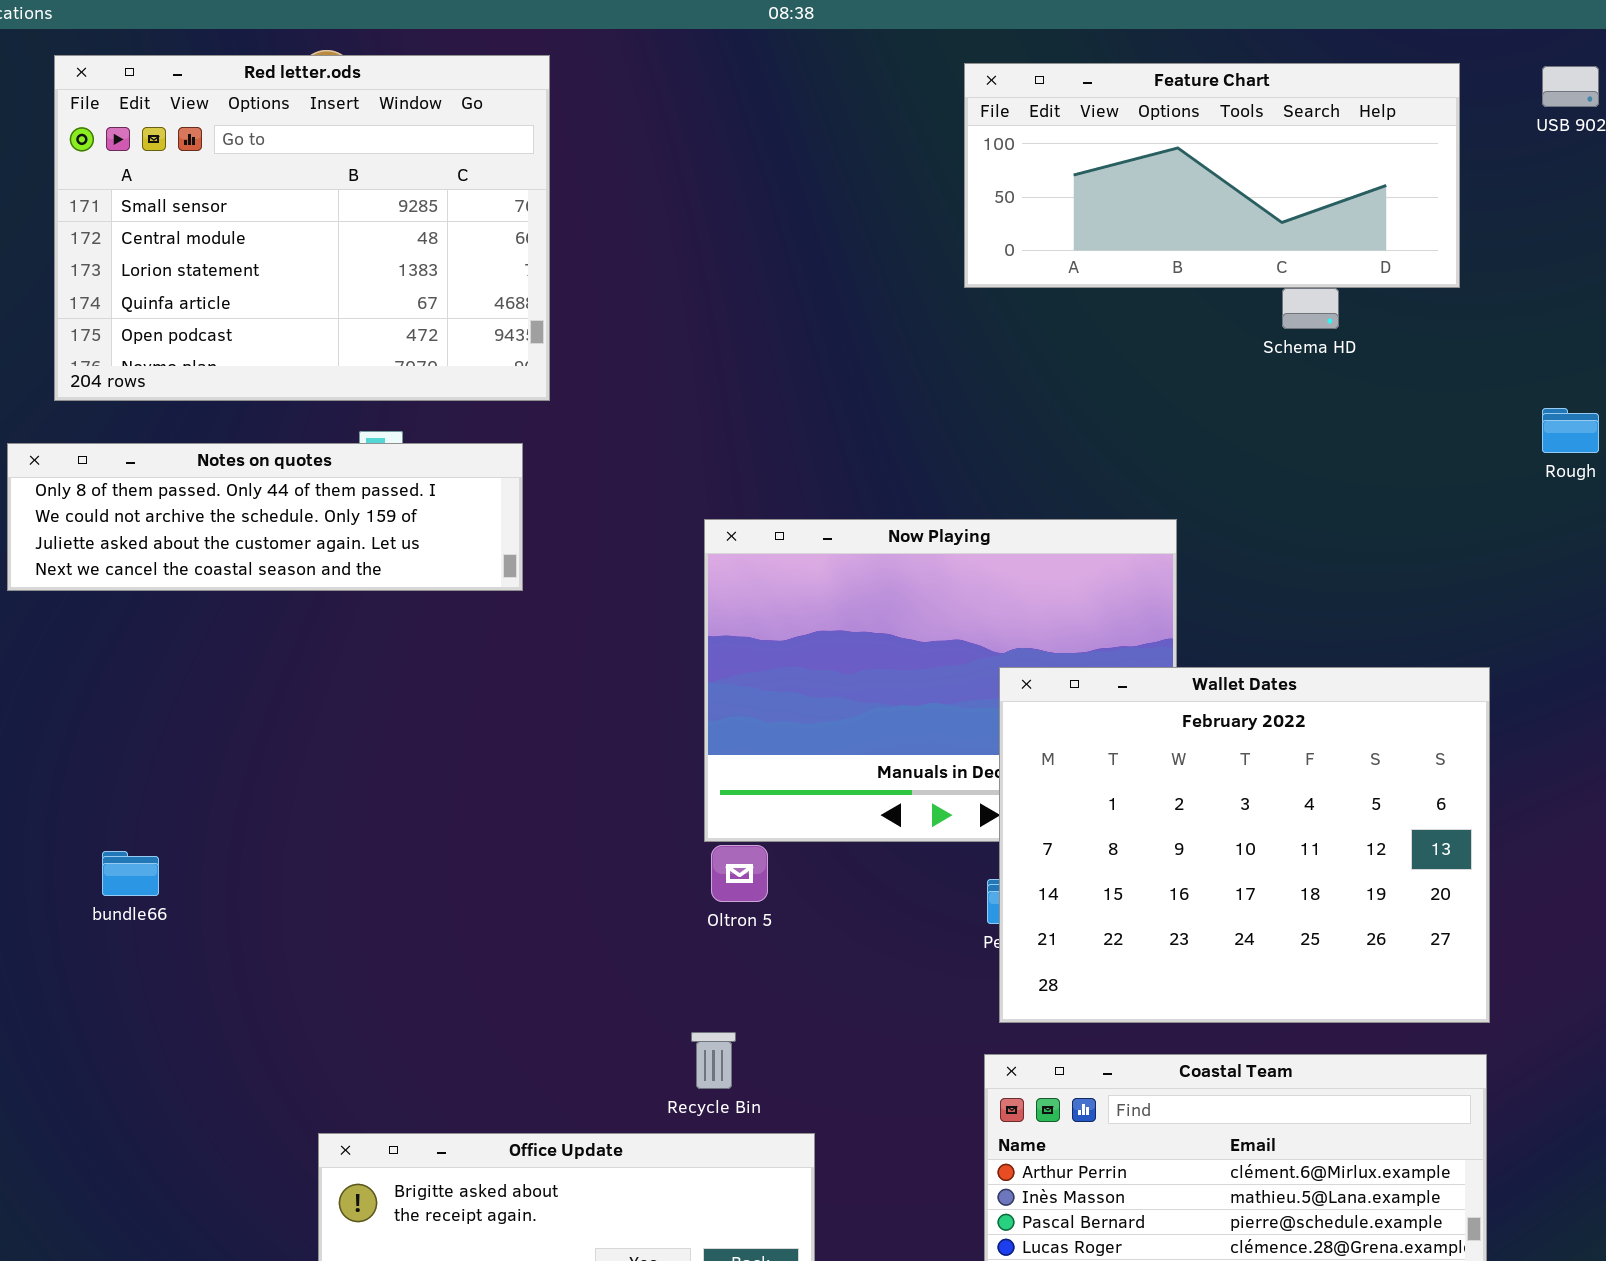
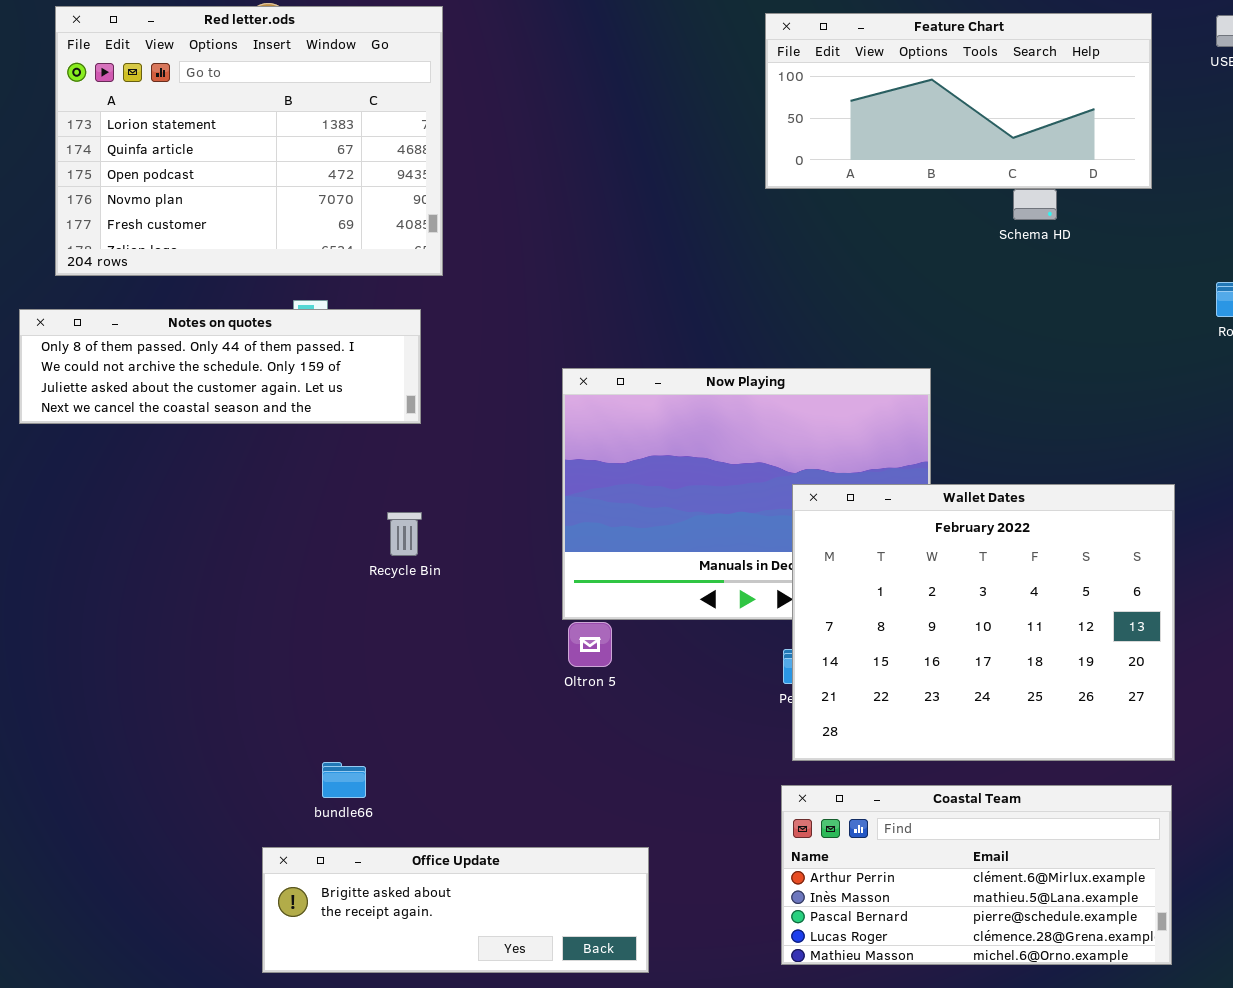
Red letter.ods: [54,55,550,401] -> [55,6,443,276], scrolled down 2 rows
bundle66: [102,851,159,896] -> [322,762,366,798], moved
Recycle Bin: [691,1032,736,1089] -> [387,512,422,556], moved

